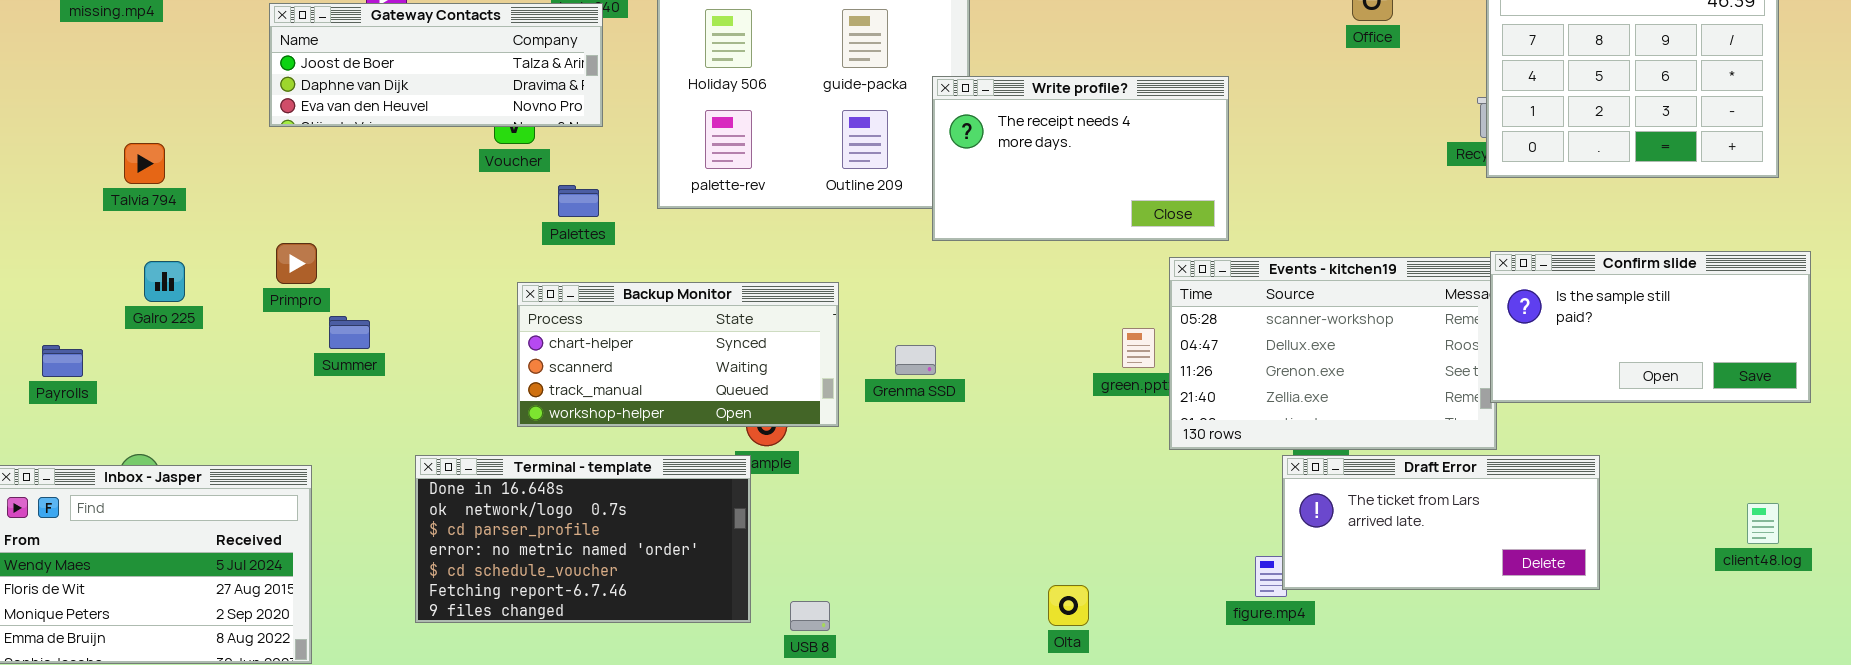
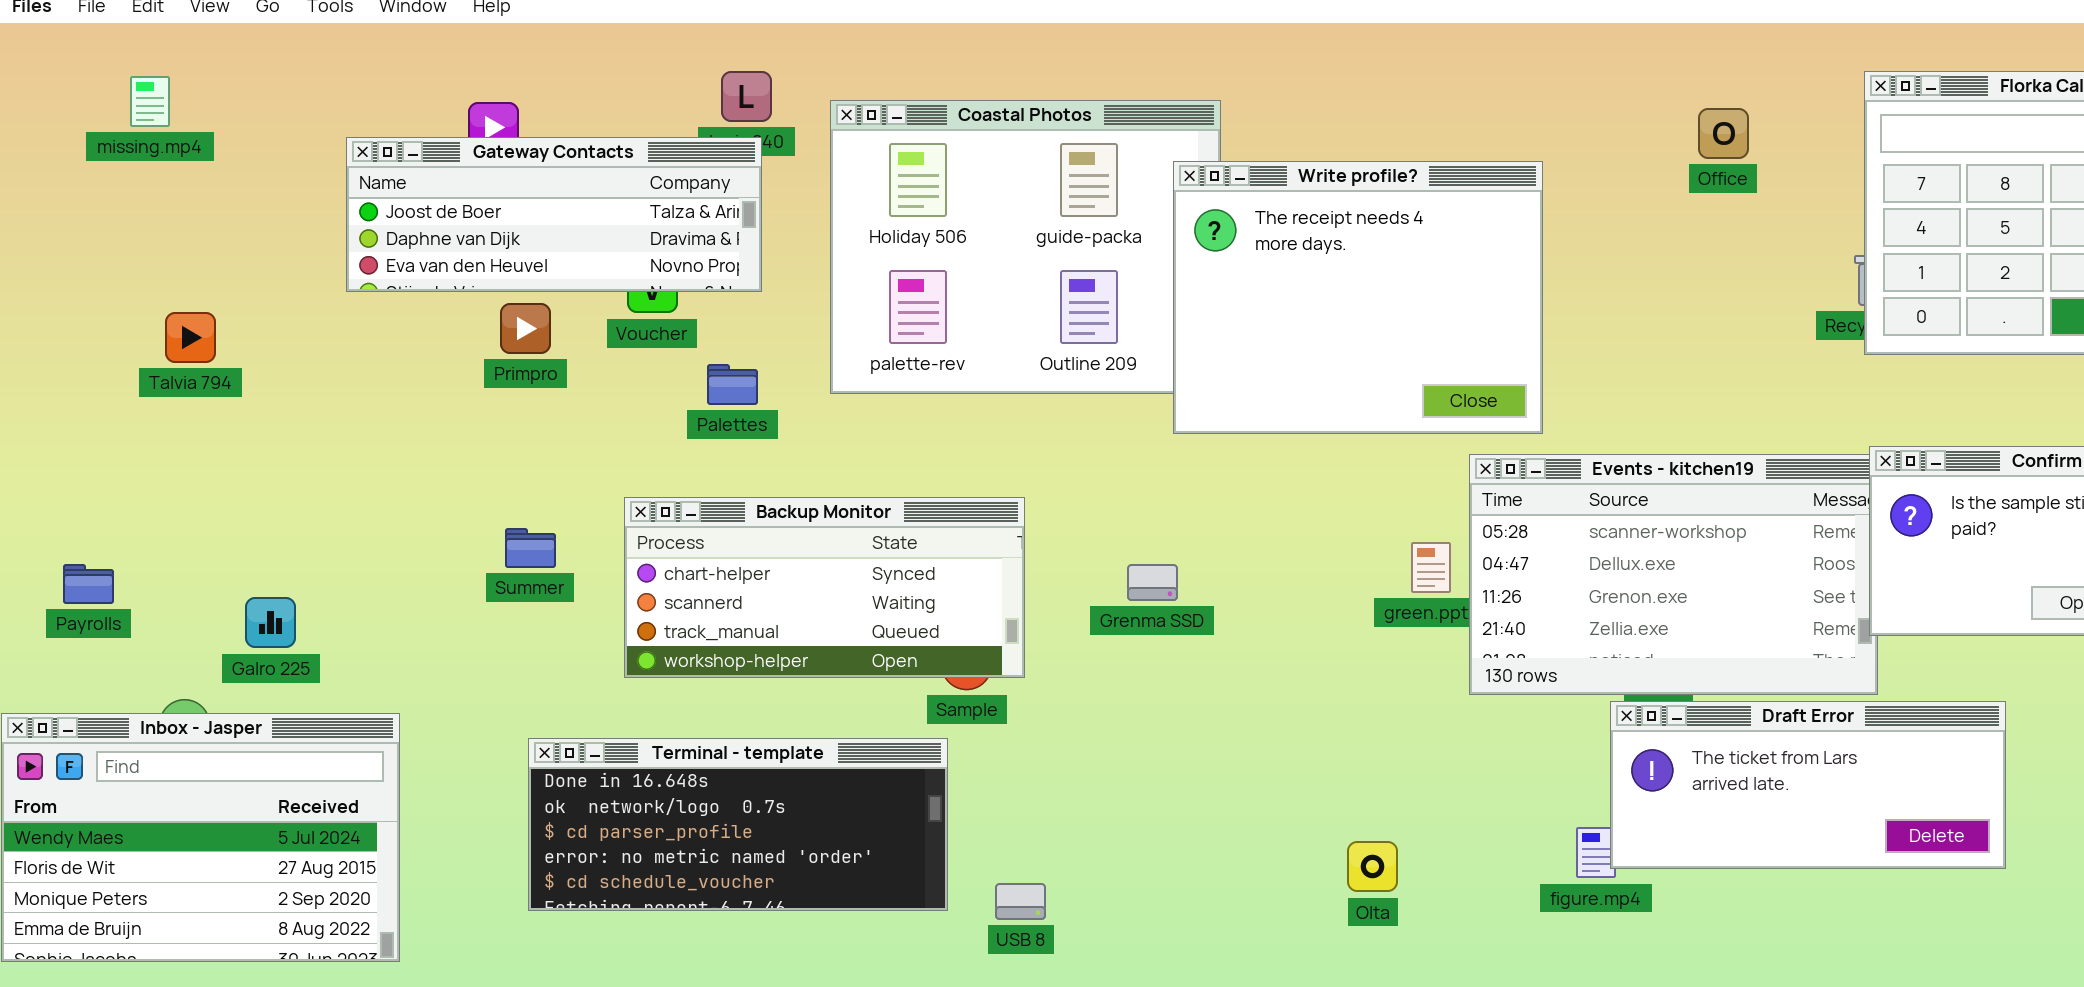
Write profile?: [932,76,1229,241] -> [1173,161,1543,434], resized
Primpro: [276,243,317,284] -> [500,303,551,354], moved
Galro 225: [144,261,185,302] -> [245,597,296,648], moved
Backup Monitor: [517,282,839,427] -> [624,497,1025,678], moved
Summer: [329,316,370,349] -> [505,528,556,568], moved
Terminal - template: [415,455,751,623] -> [528,738,948,911], resized
Olta: [1048,585,1089,626] -> [1347,841,1398,892], moved

